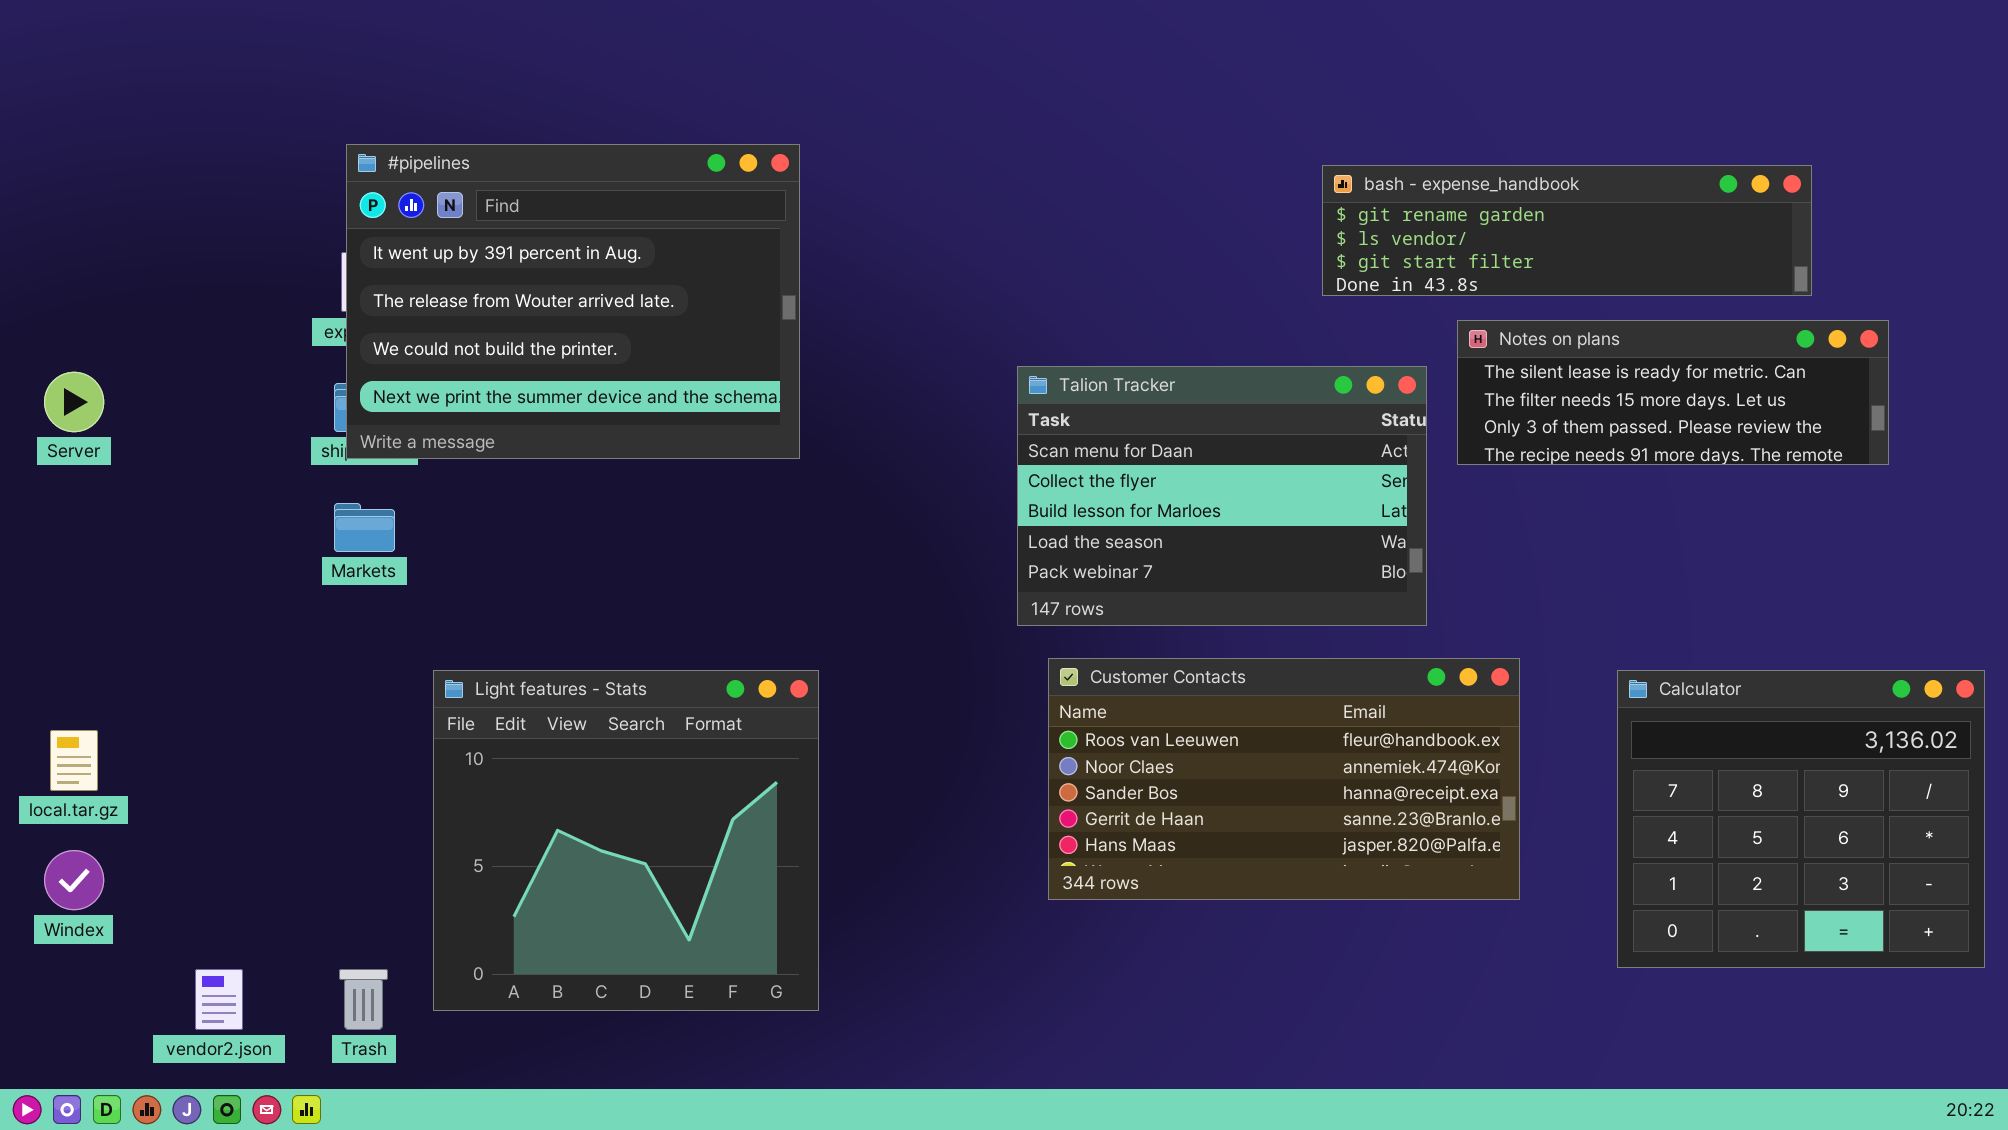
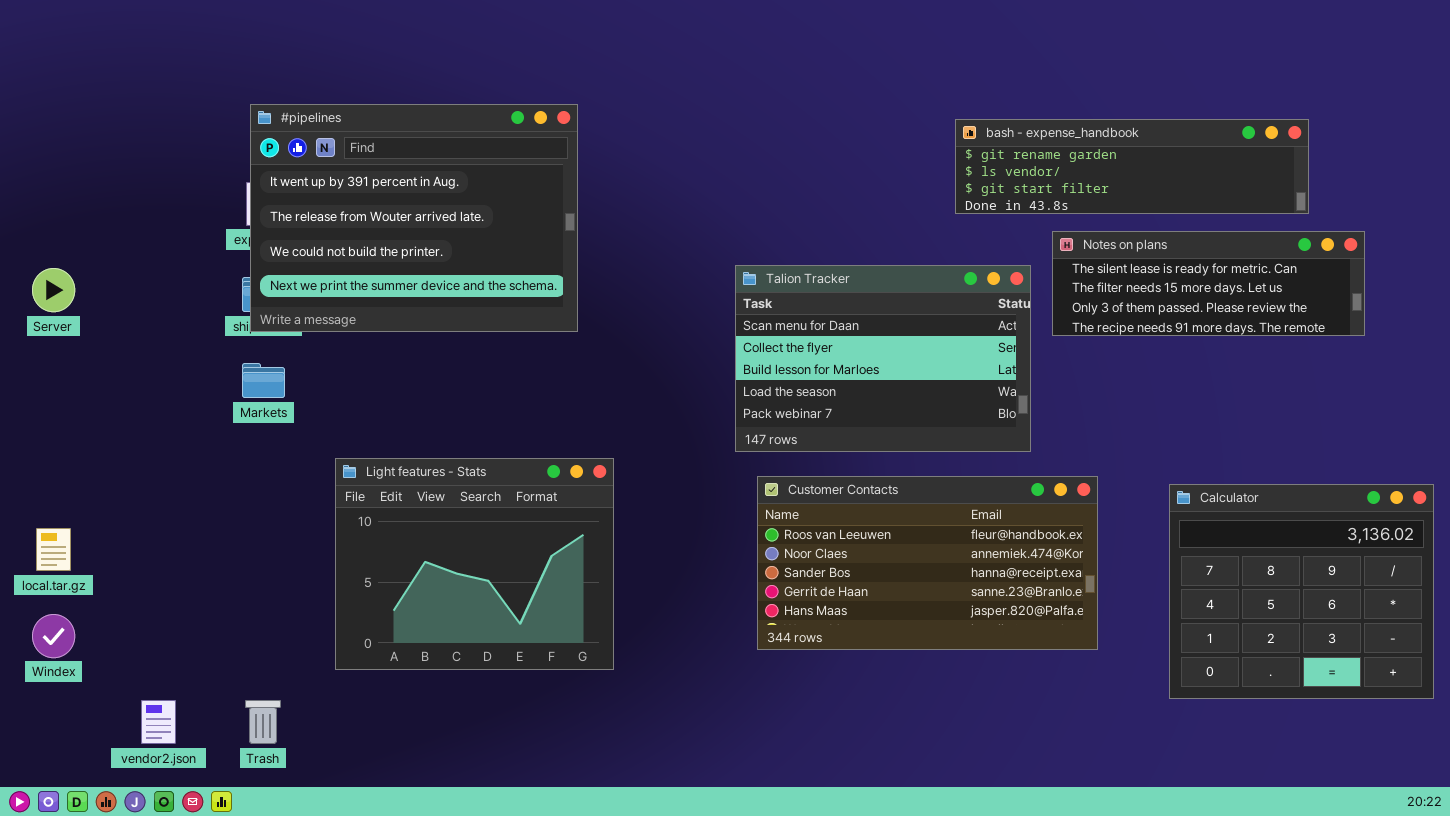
Light features - Stats: [433,670,819,1011] -> [335,458,614,670], moved, resized

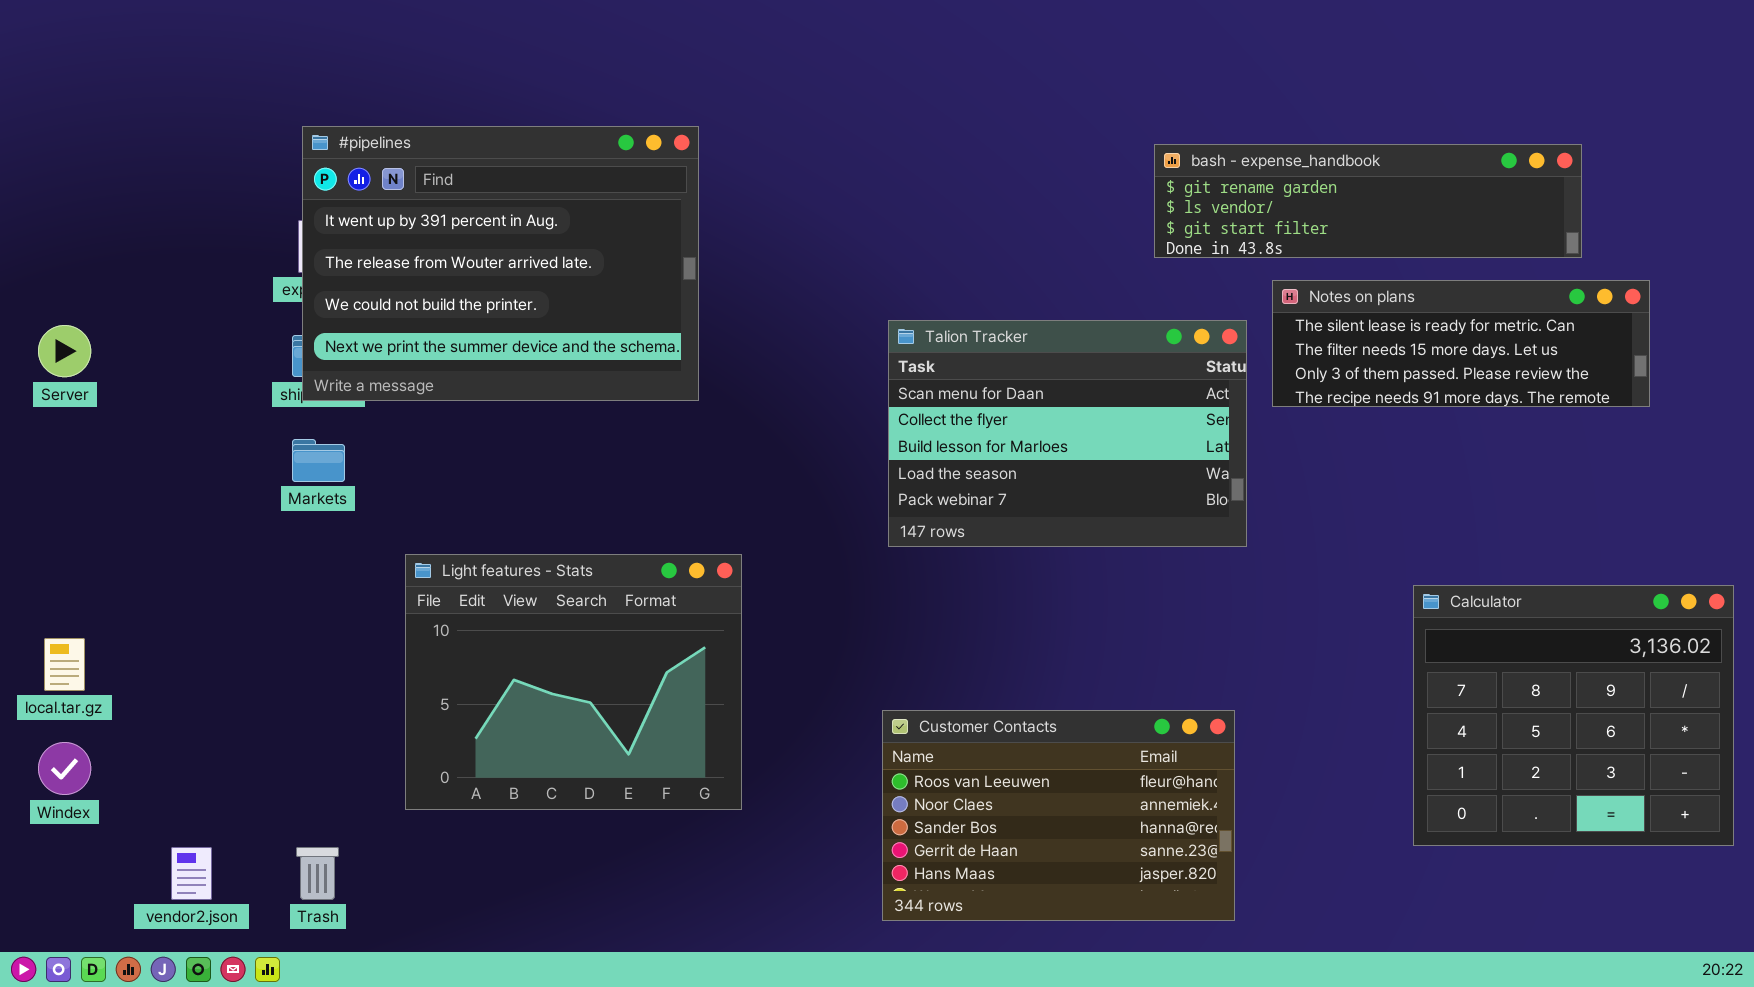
Customer Contacts: [757,476,1098,650] -> [882,710,1235,921], moved, resized

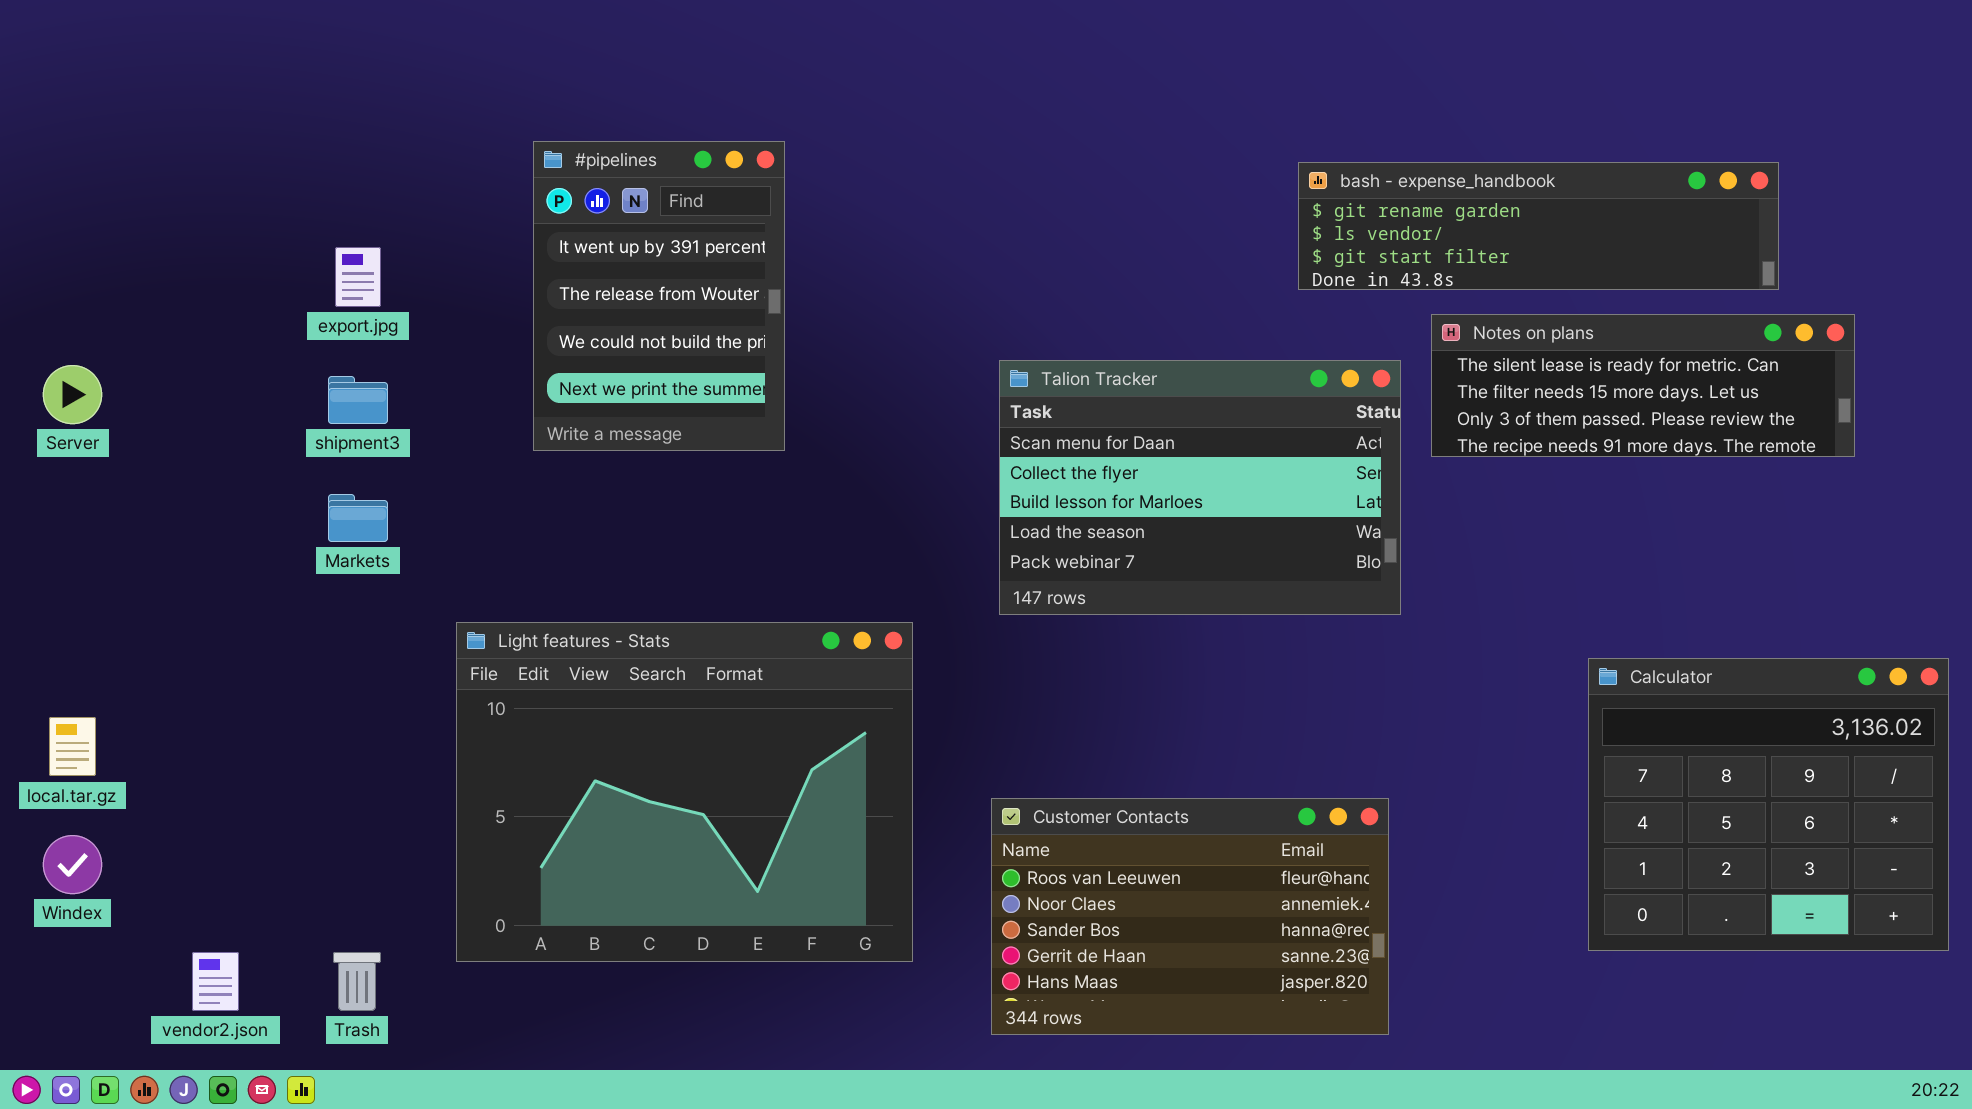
#pipelines: [302,126,699,401] -> [533,141,785,451], resized
Light features - Stats: [405,554,742,810] -> [456,622,913,962], resized

